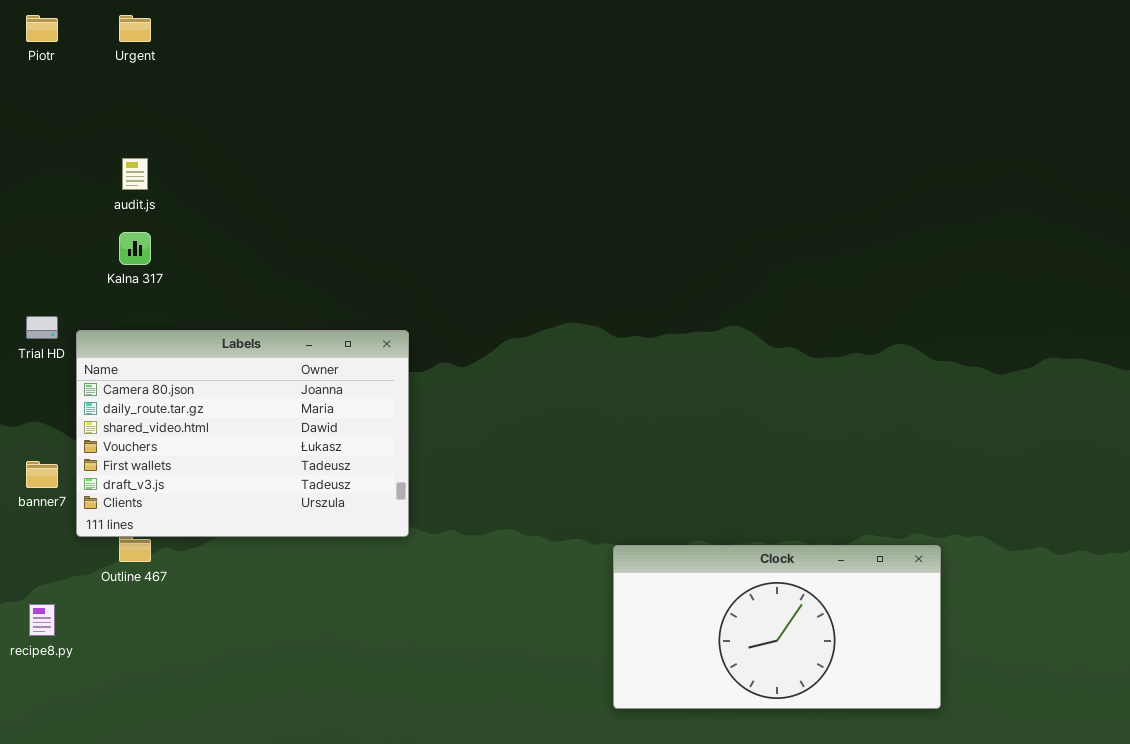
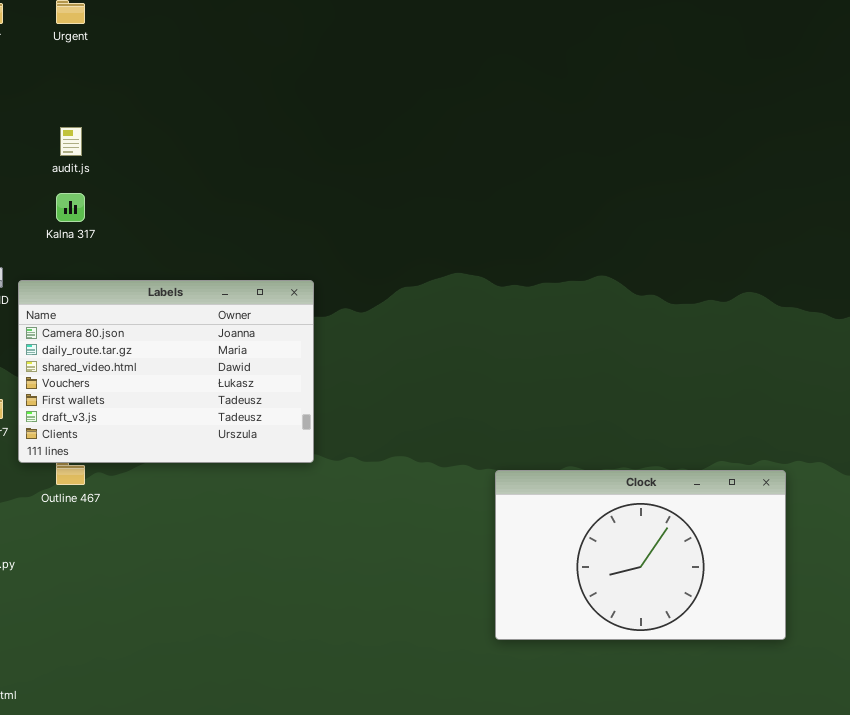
Clock: [613,545,941,709] -> [495,470,786,640], resized

